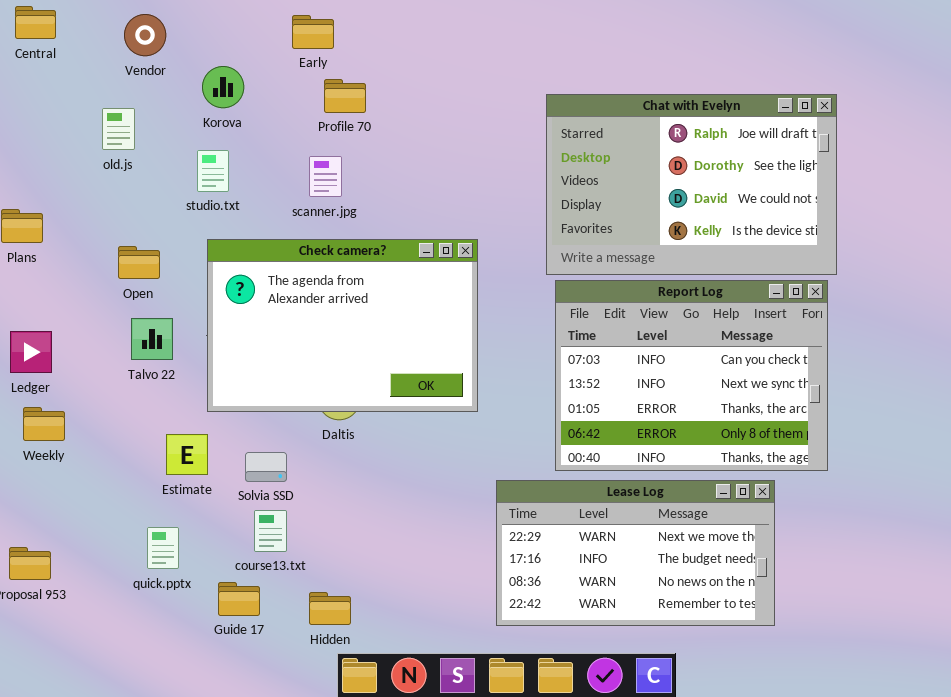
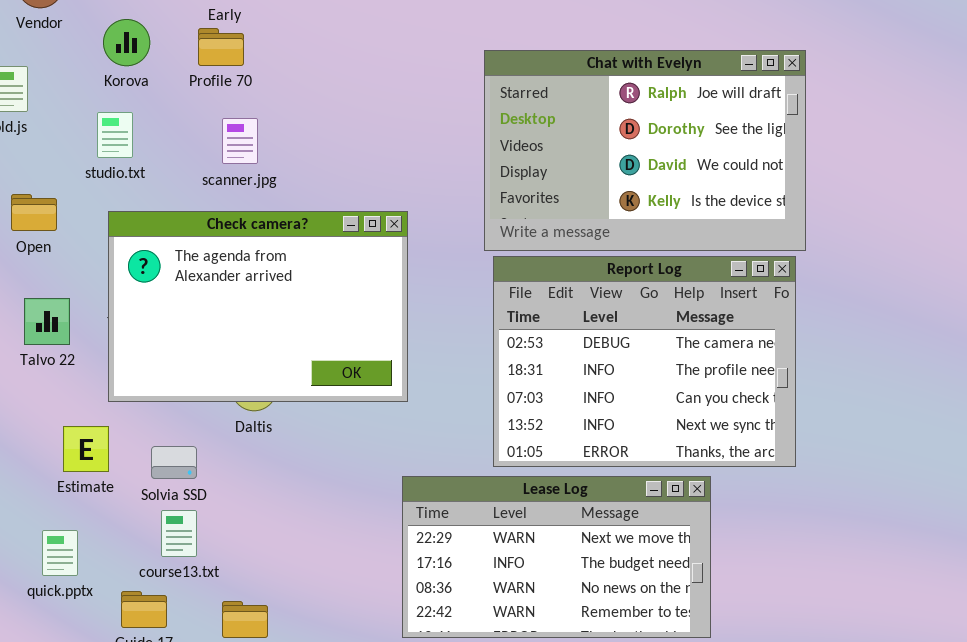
Profile 70: [324,79,366,113] -> [198,28,244,66], moved
Open: [118,246,160,279] -> [11,194,57,231], moved
Report Log: [555,280,828,471] -> [493,256,796,467], scrolled up 2 rows
Lease Log: [496,480,775,626] -> [402,476,711,638], moved

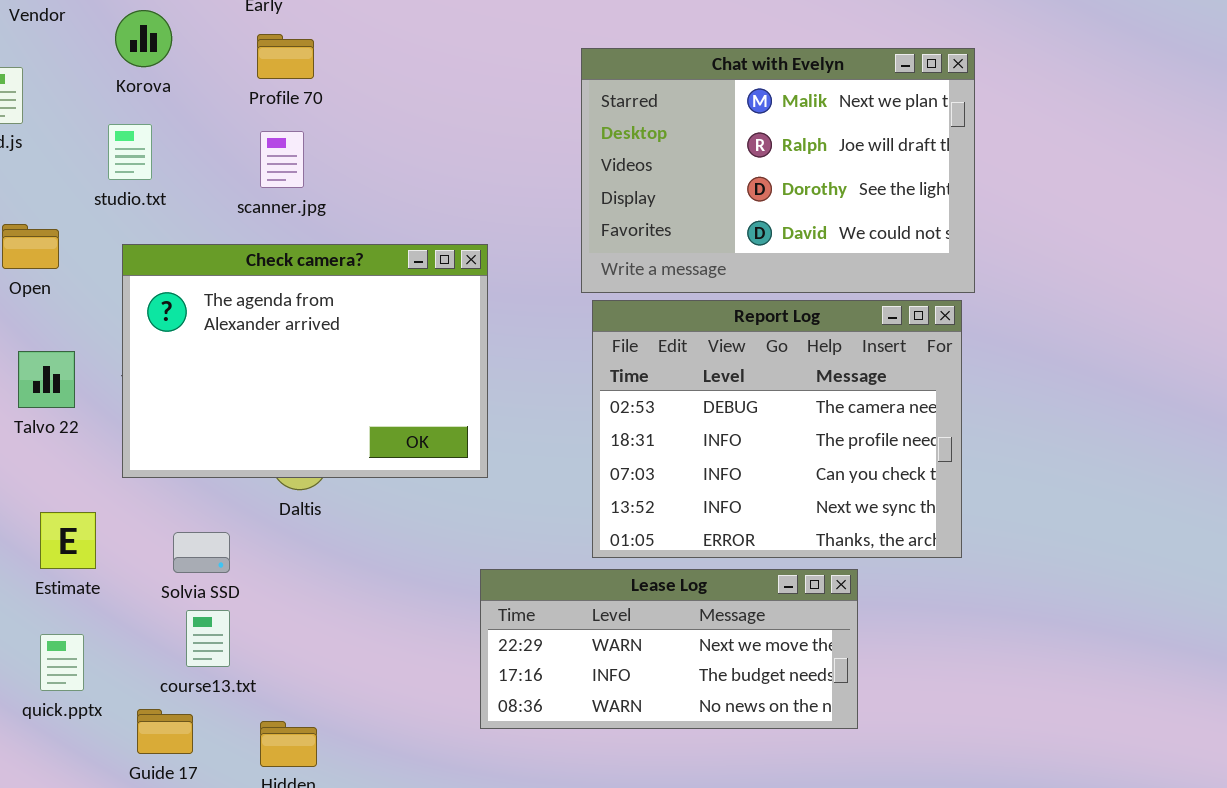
Profile 70: [198,28,244,66] -> [257,34,314,79], moved
Chat with Evelyn: [484,50,806,251] -> [581,48,975,293], scrolled up 1 row
Estimate: [63,426,109,472] -> [40,512,96,569], moved
Lease Log: [402,476,711,638] -> [480,569,858,729], resized

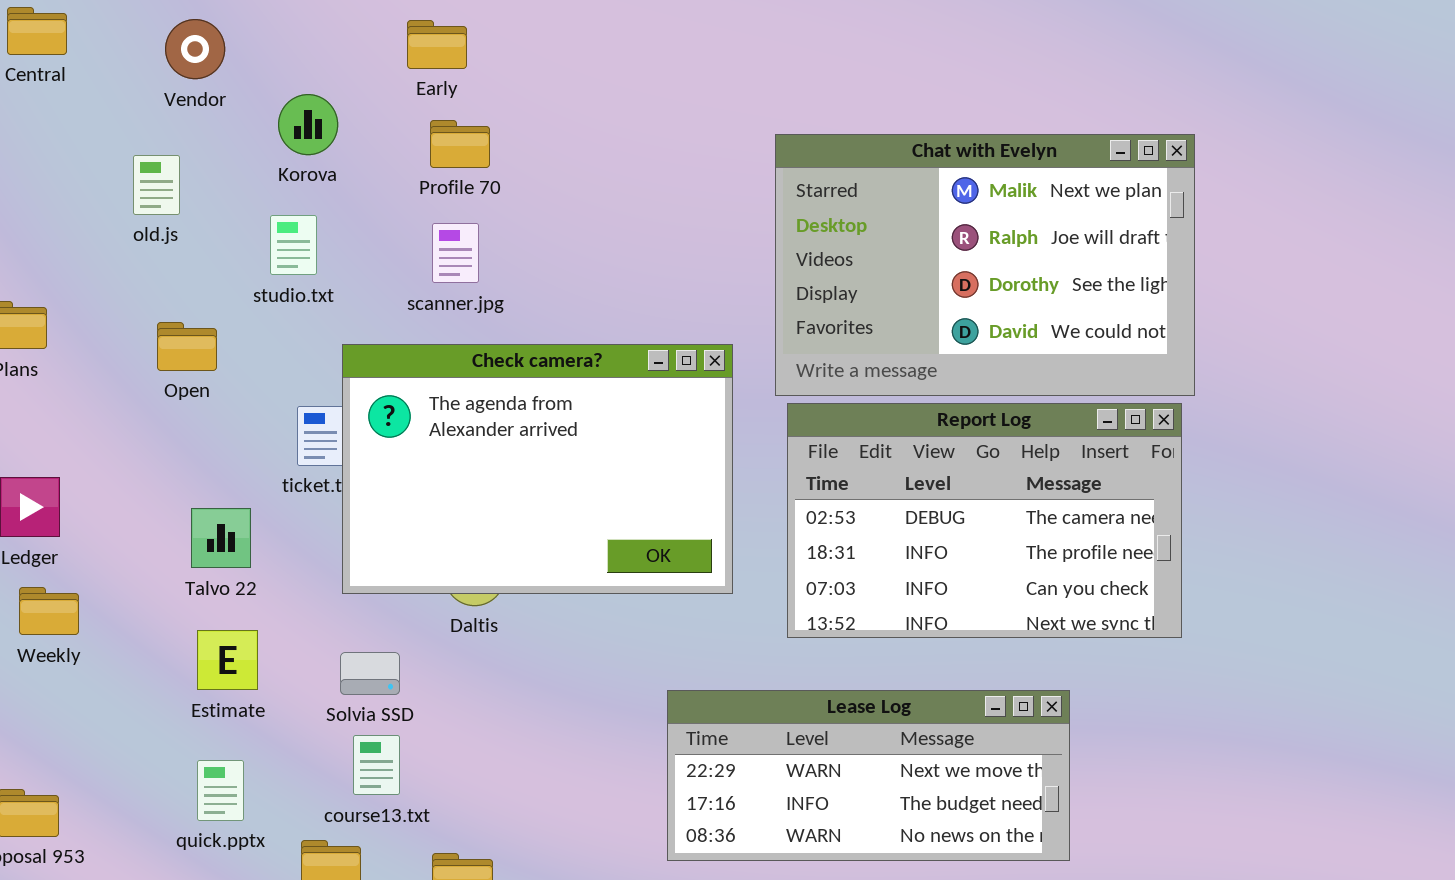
Check camera?: [122,244,488,478] -> [342,344,733,594], moved
Report Log: [592,300,962,558] -> [787,403,1182,638], resized
Talvo 22: [18,351,75,408] -> [191,508,251,568], moved

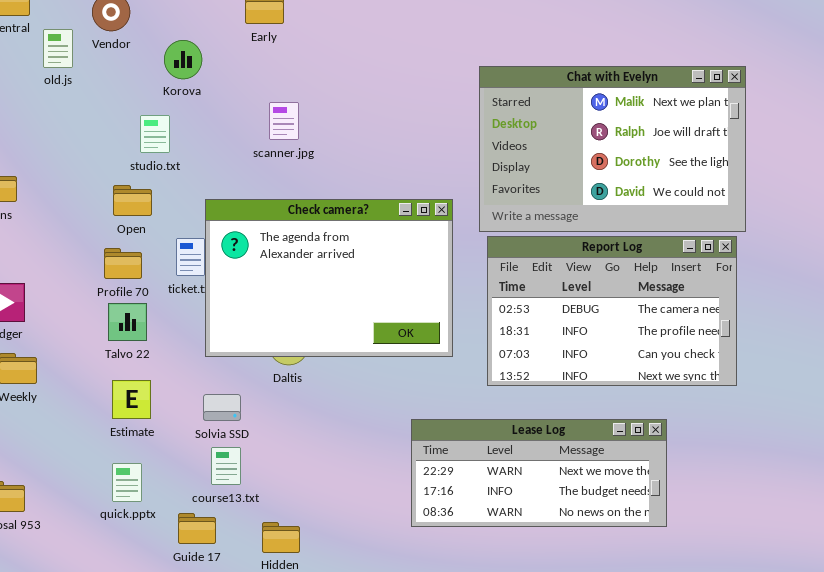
Profile 70: [430,120,490,168] -> [104,248,142,279], moved
old.js: [133,155,180,215] -> [43,29,73,68], moved
studio.txt: [270,215,317,275] -> [140,115,170,153], moved
scanner.jpg: [432,223,479,283] -> [269,102,299,140], moved
Open: [157,322,217,371] -> [113,185,152,216], moved

